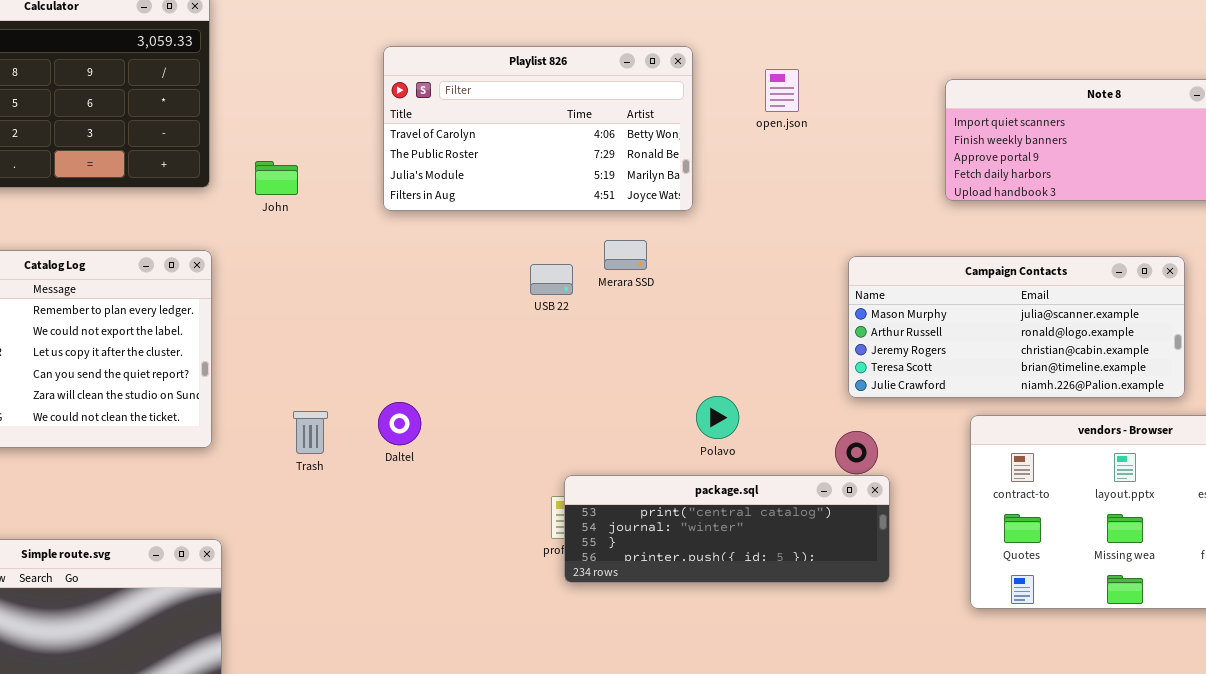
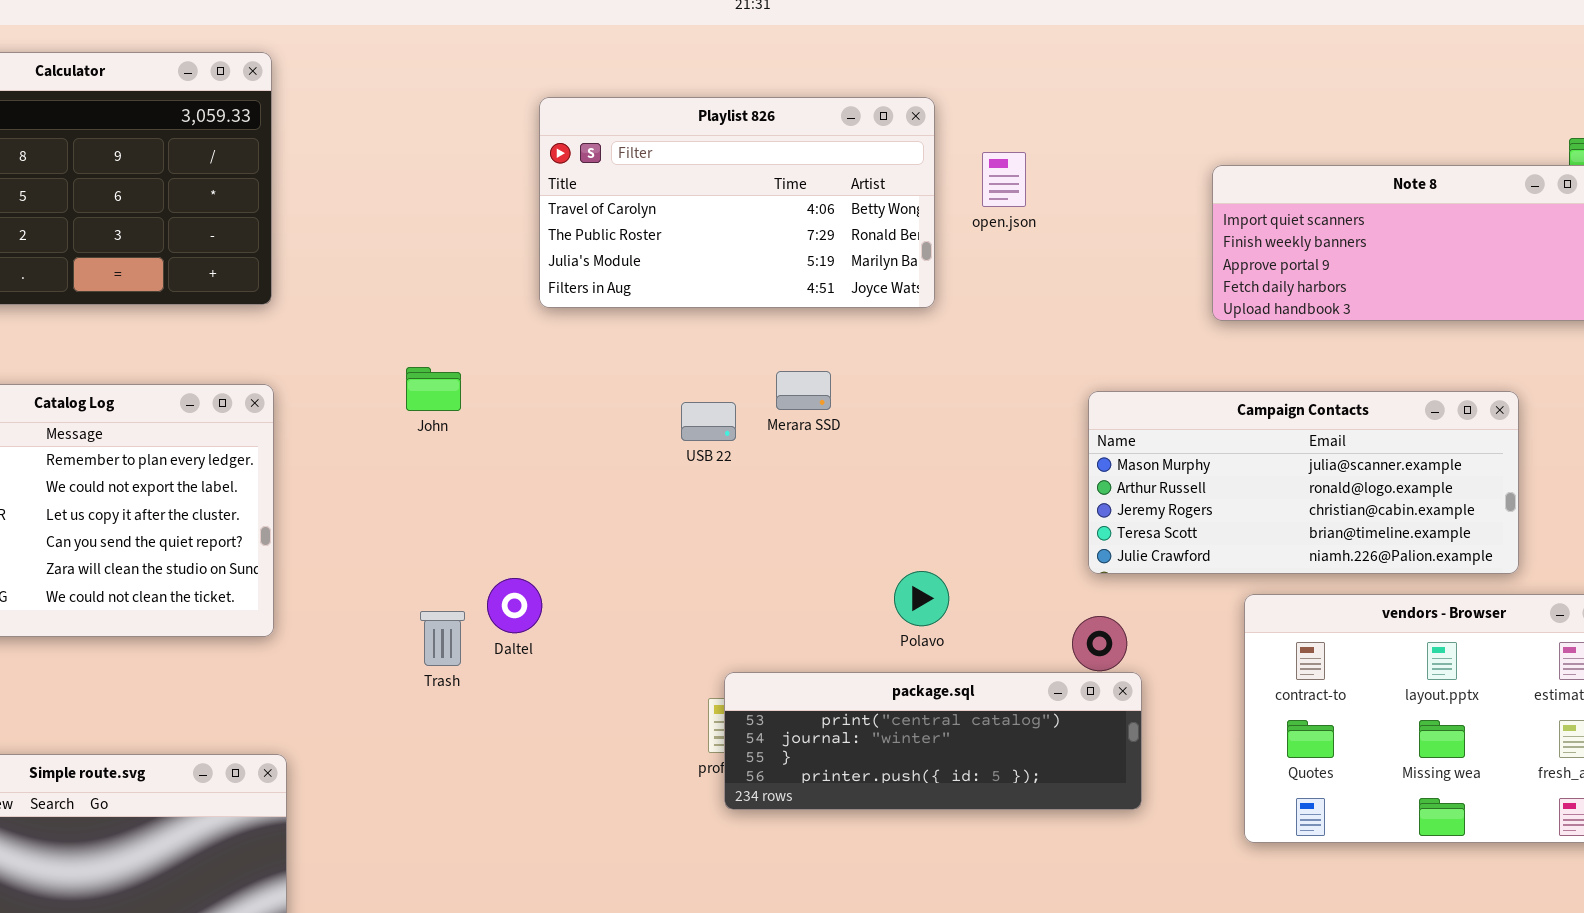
Playlist 826: [383,46,693,211] -> [539,97,935,308], moved
John: [255,161,298,195] -> [406,367,461,411], moved
Trash: [293,411,328,454] -> [420,611,465,666], moved

